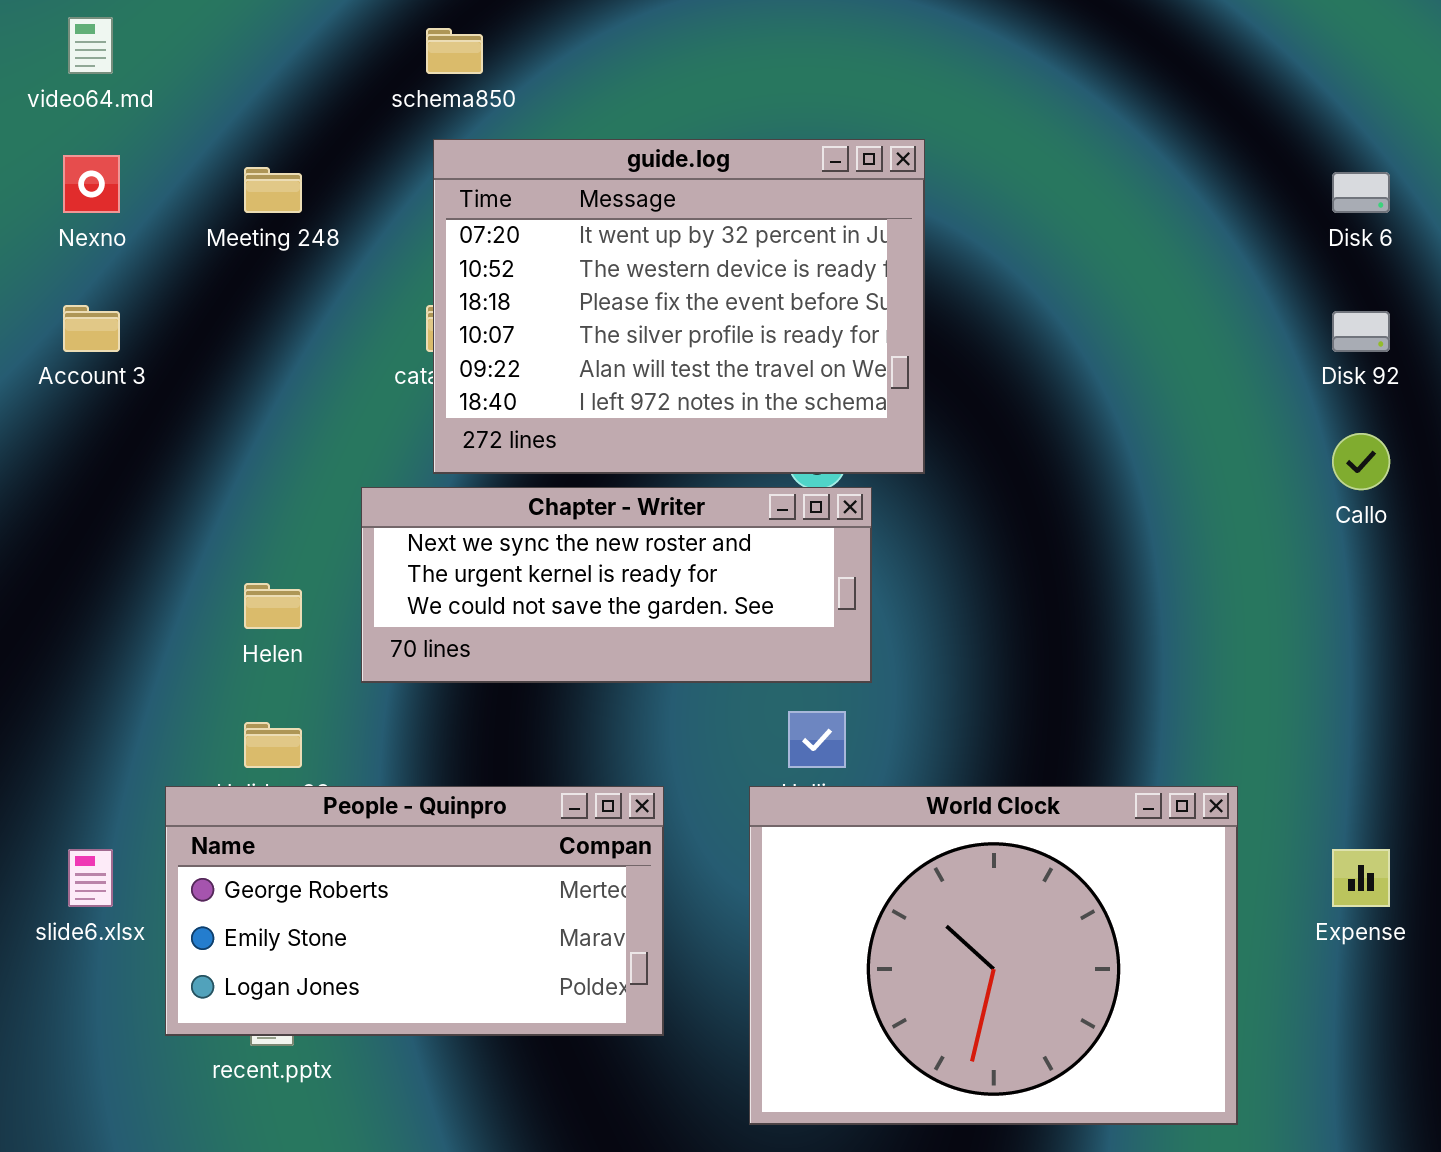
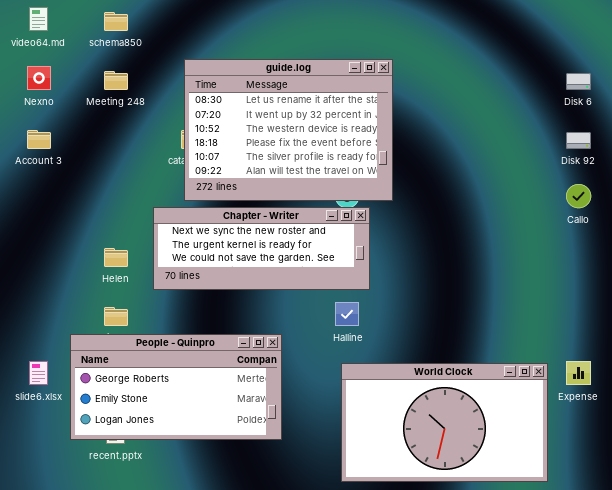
schema850: [426,28,483,74] -> [104,12,128,31], moved
guide.log: [433,139,925,474] -> [184,59,393,201], scrolled up 1 row
World Clock: [749,786,1238,1125] -> [341,363,548,482], moved, resized

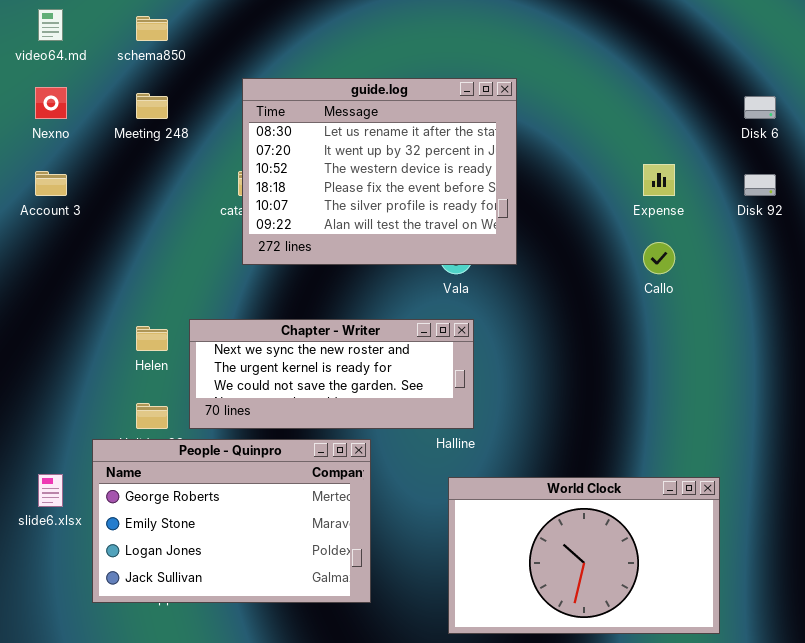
Callo: [566,184,591,208] -> [643,242,675,274], moved
Chapter - Writer: [153,207,370,290] -> [189,319,474,429], moved
People - Quinpro: [70,334,282,440] -> [92,439,371,603], resized
Expense: [566,361,591,385] -> [643,164,675,196], moved

